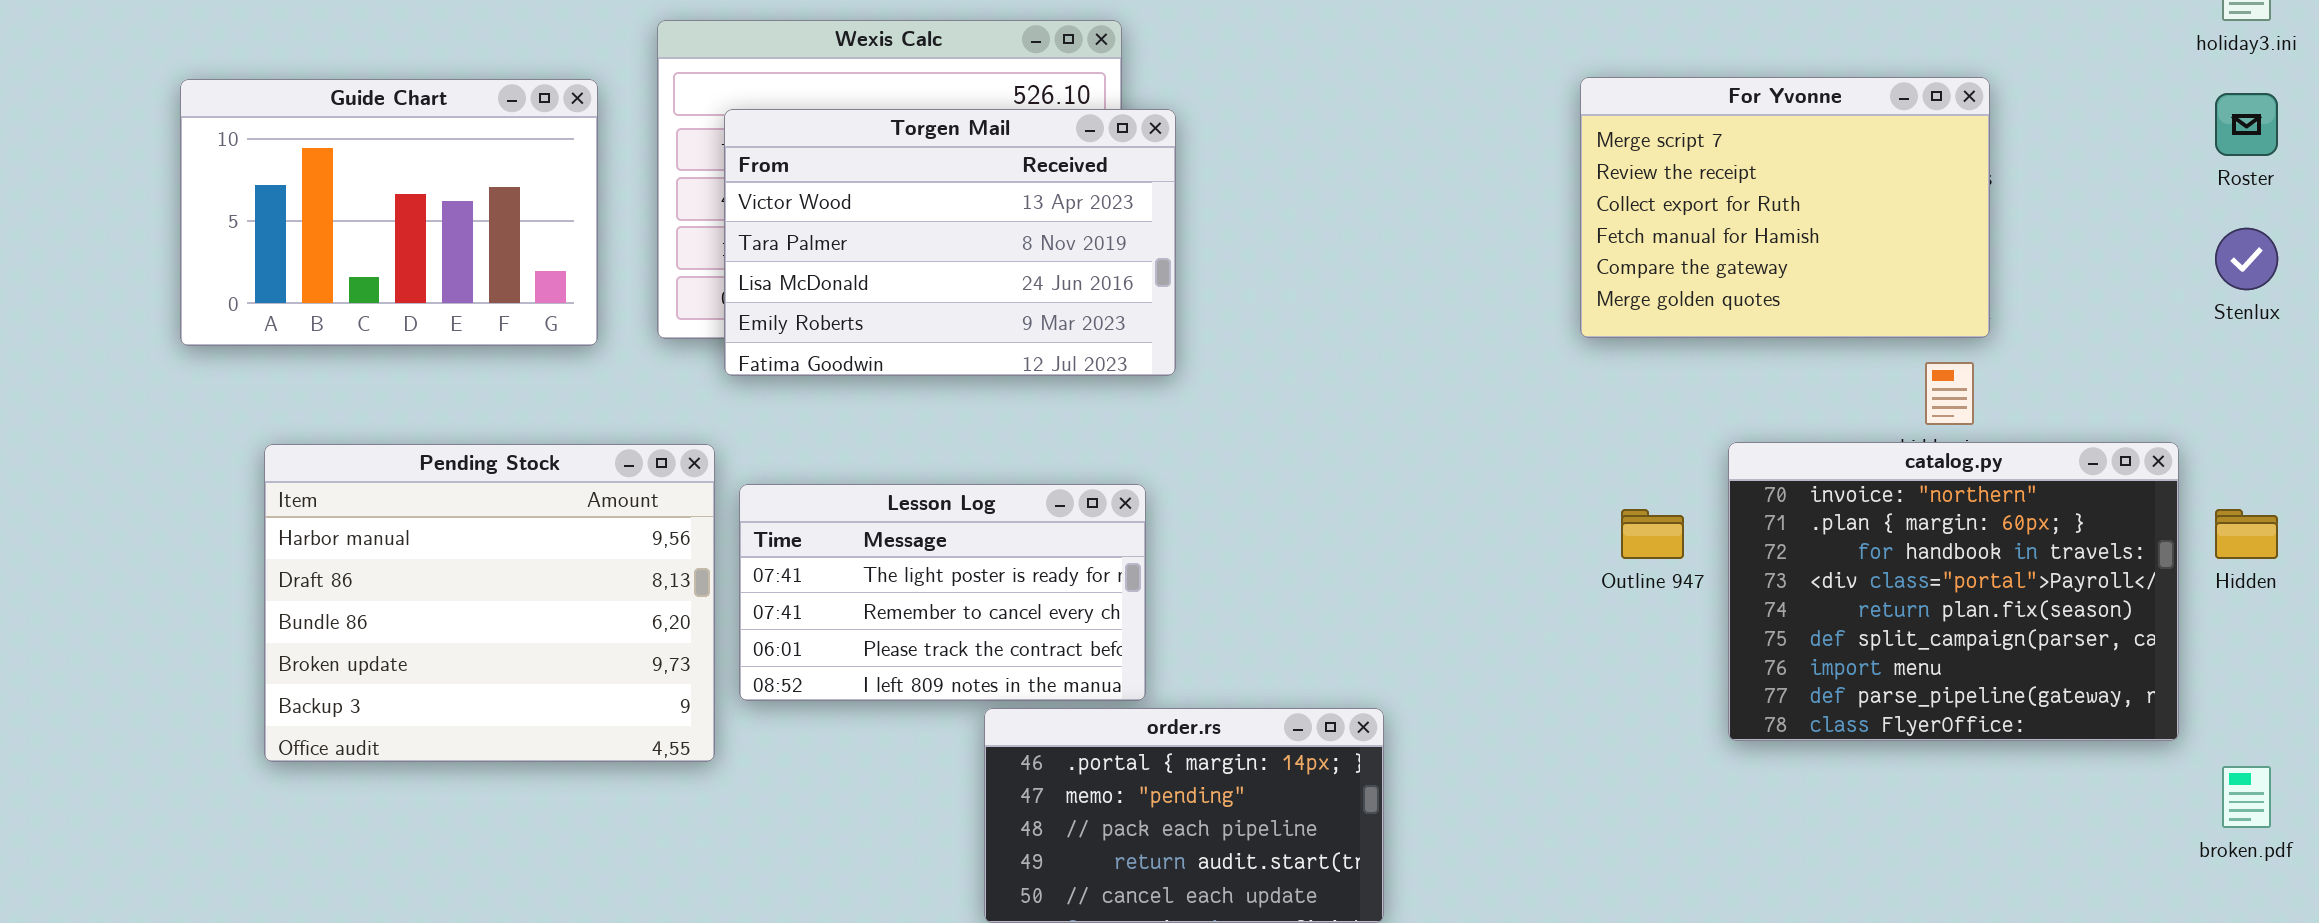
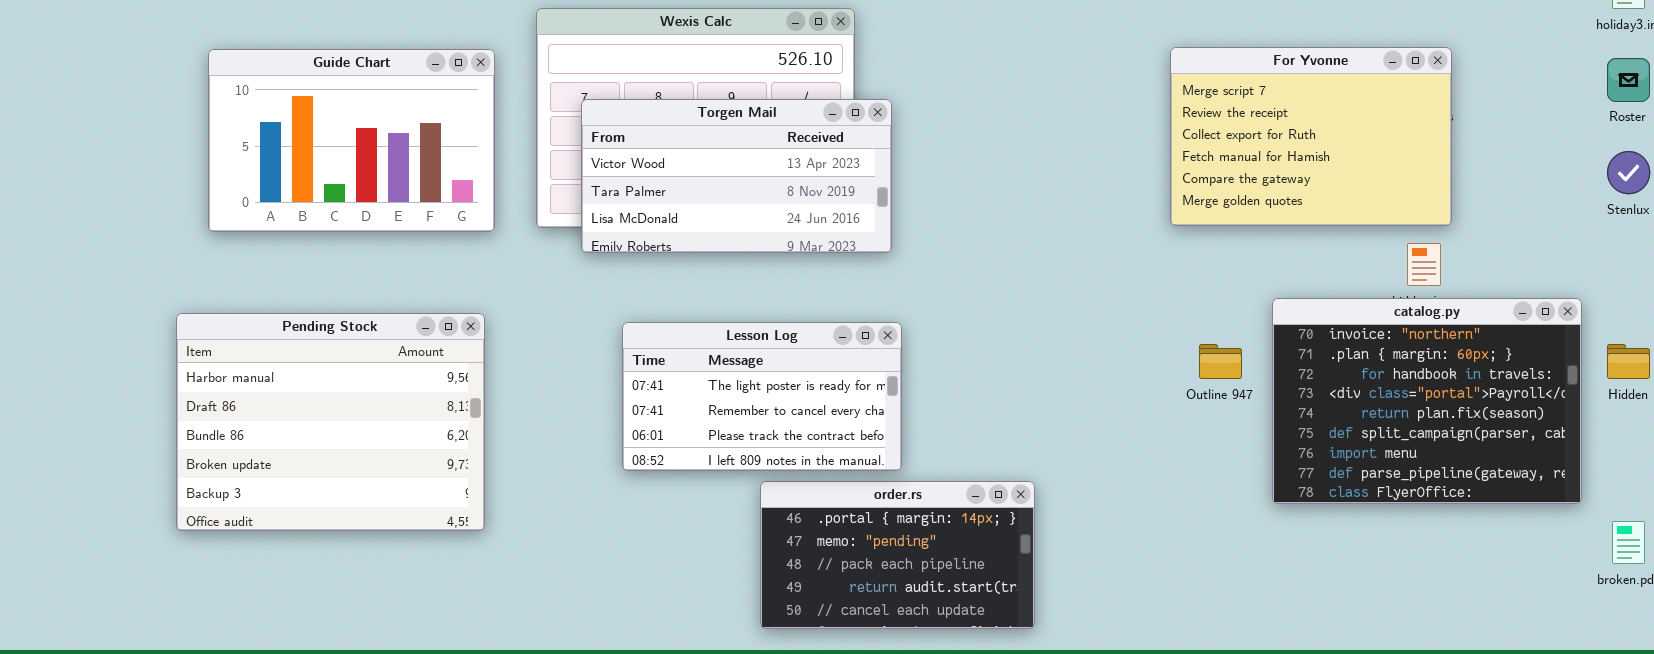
Torgen Mail: [724,109,1176,376] -> [581,99,892,253], resized
Pending Stock: [264,444,715,762] -> [176,313,485,531], moved
Lesson Log: [739,484,1146,701] -> [622,322,902,471], moved

